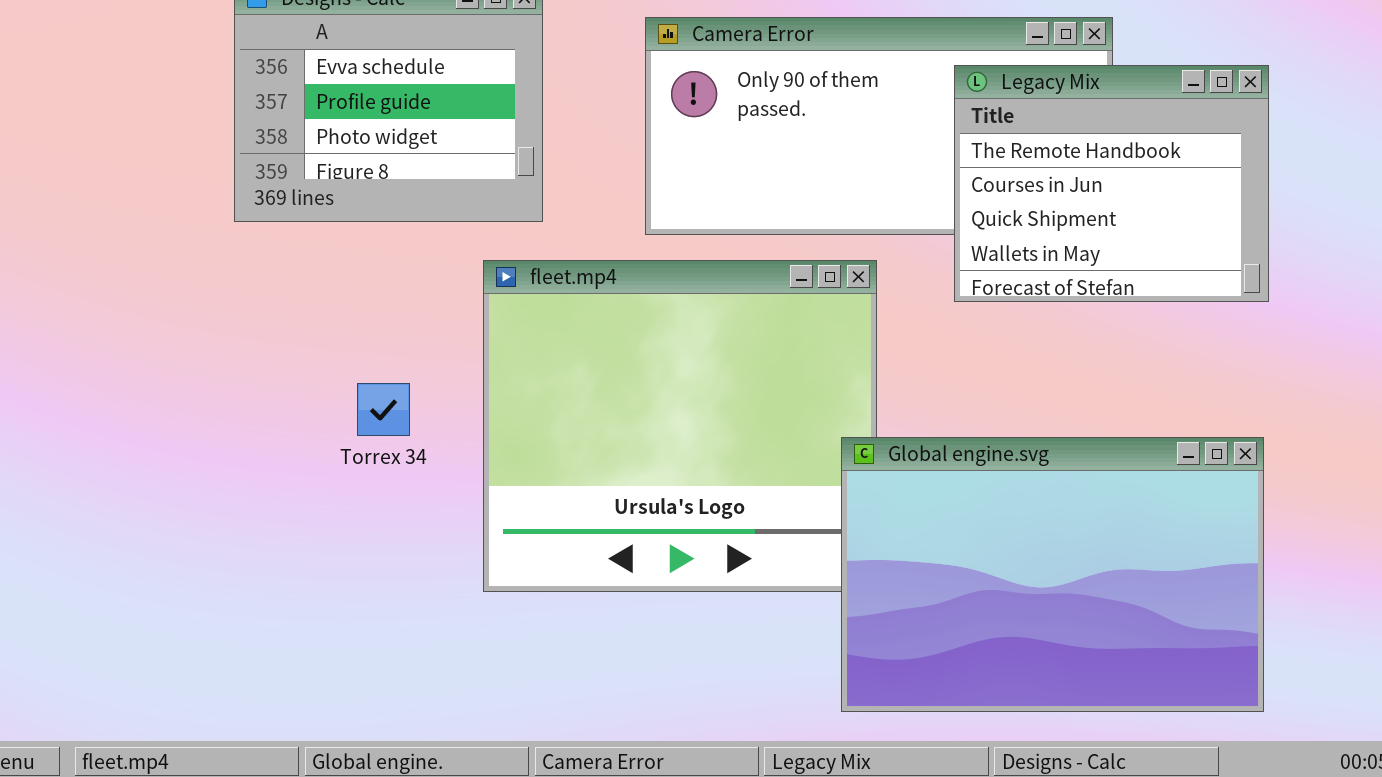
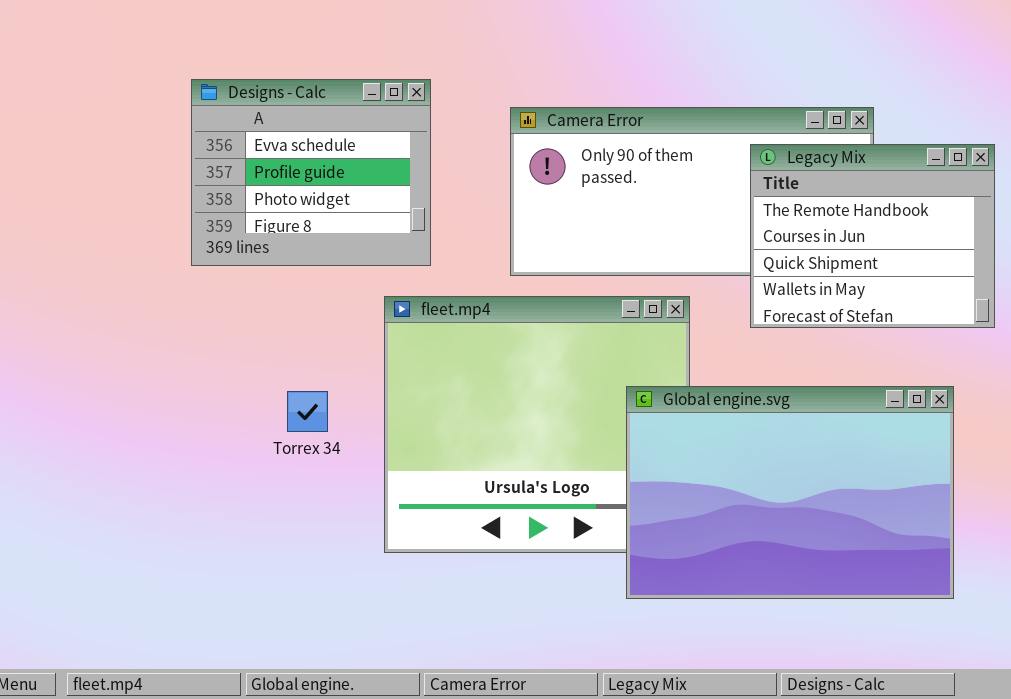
Global engine.svg: [841,437,1264,712] -> [626,386,954,599], moved

